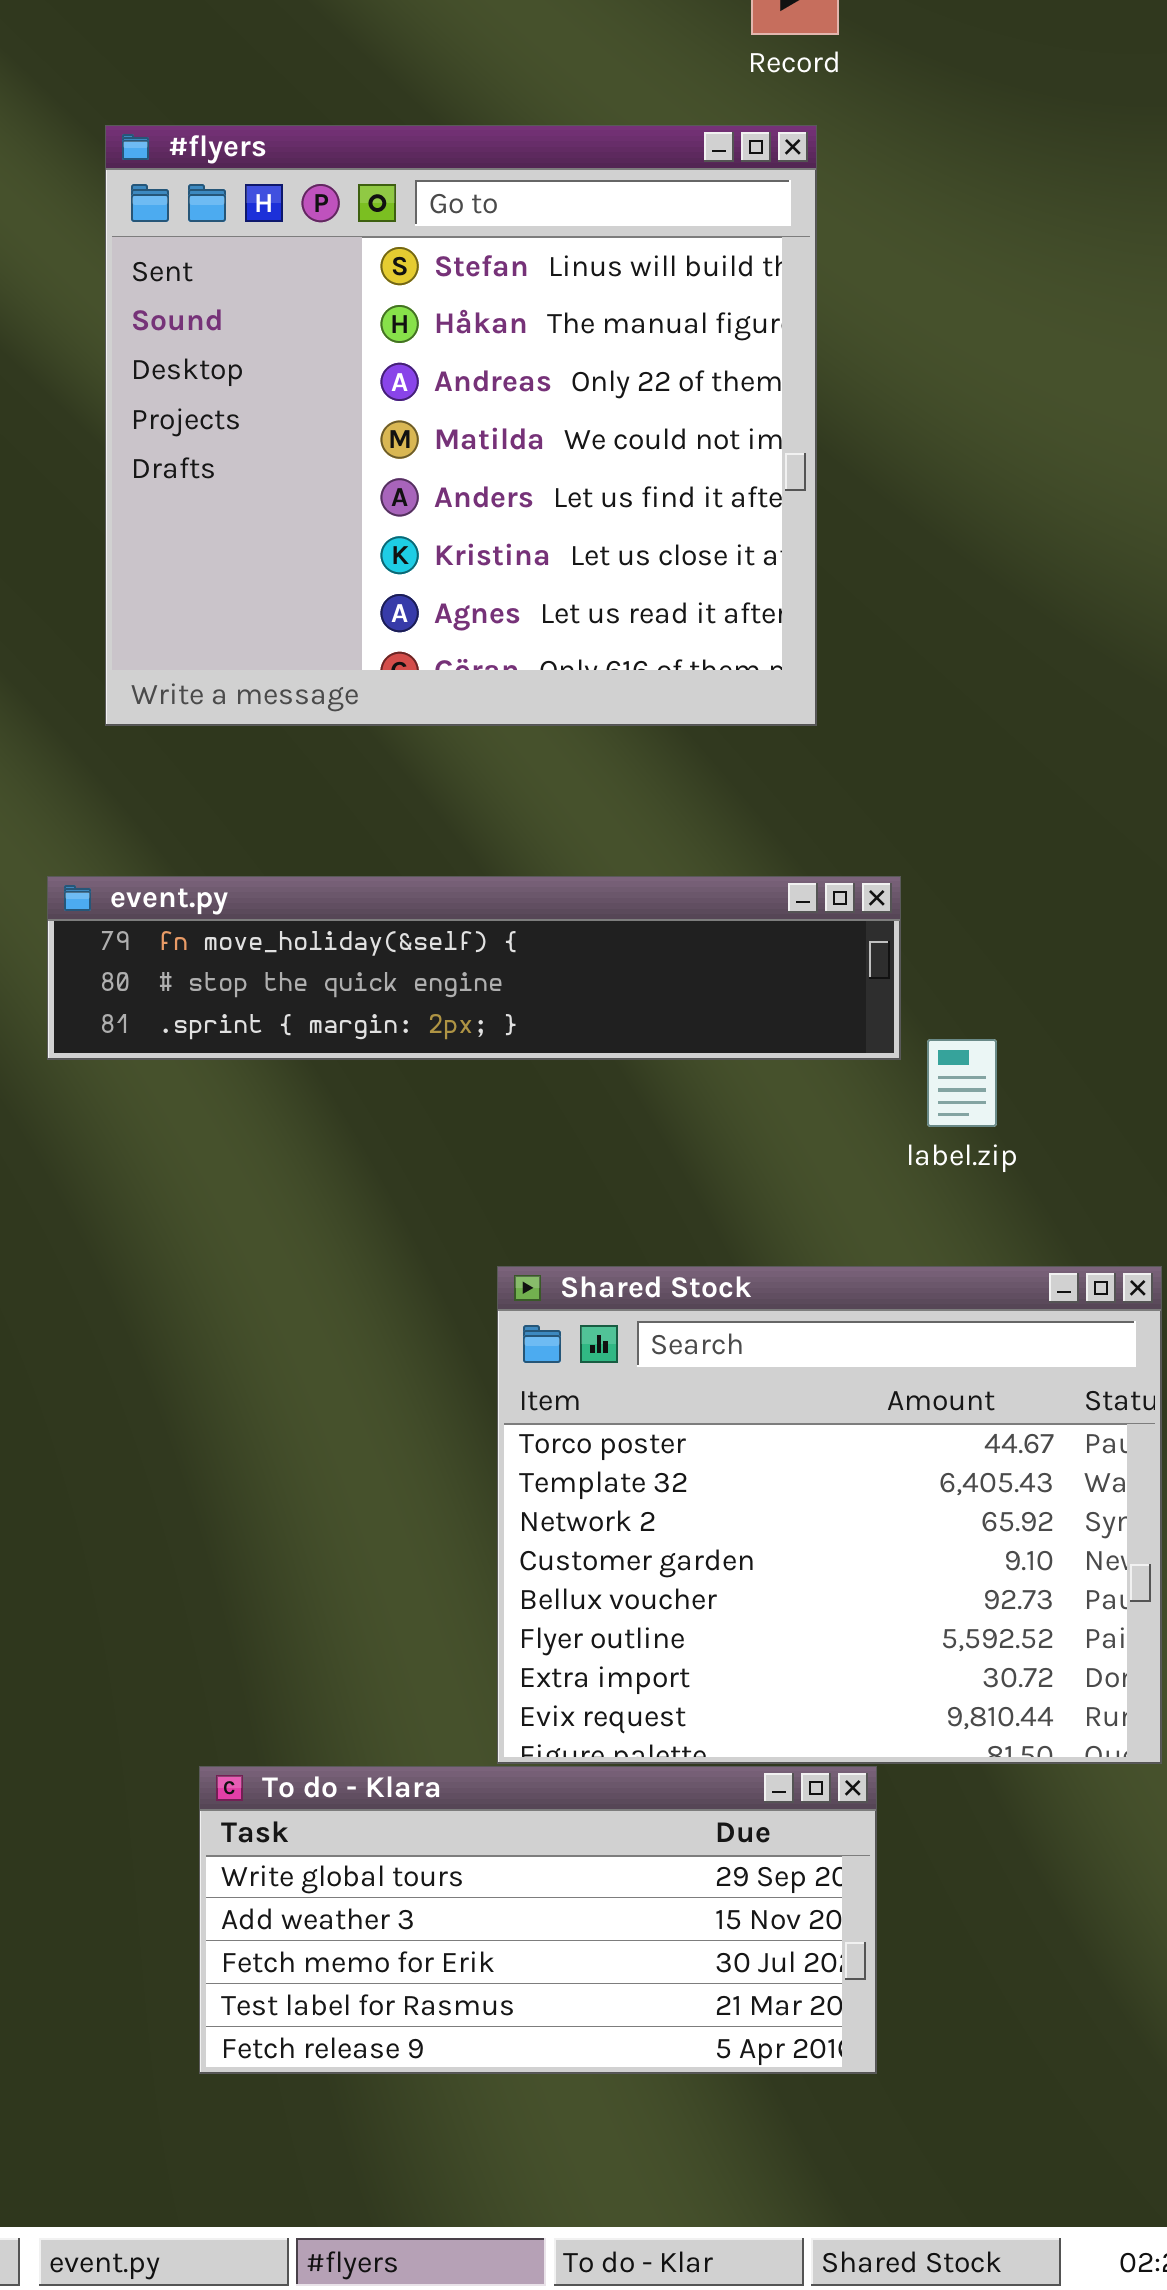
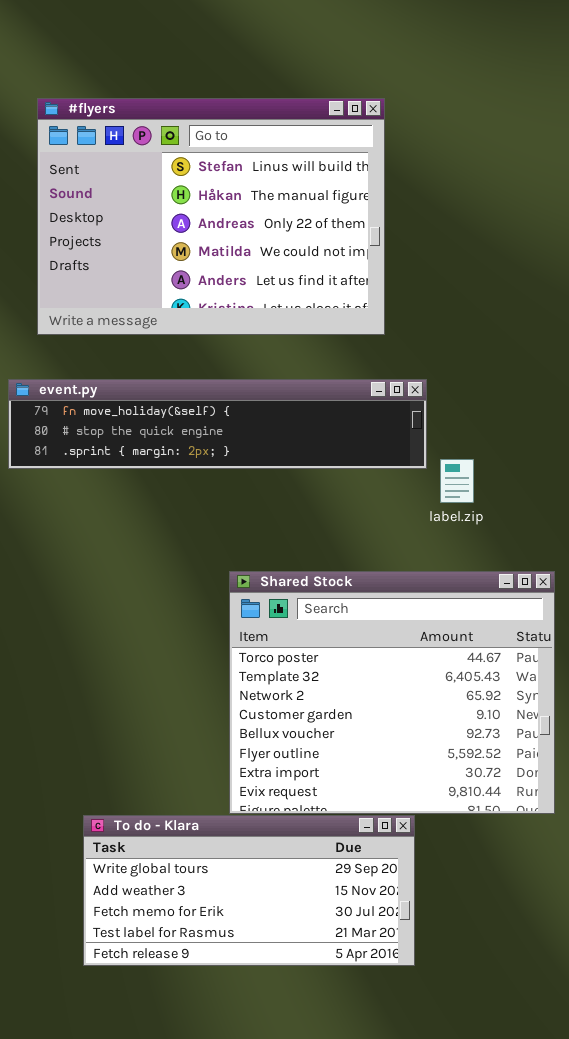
#flyers: [105,125,817,726] -> [37,98,385,335], moved, resized

